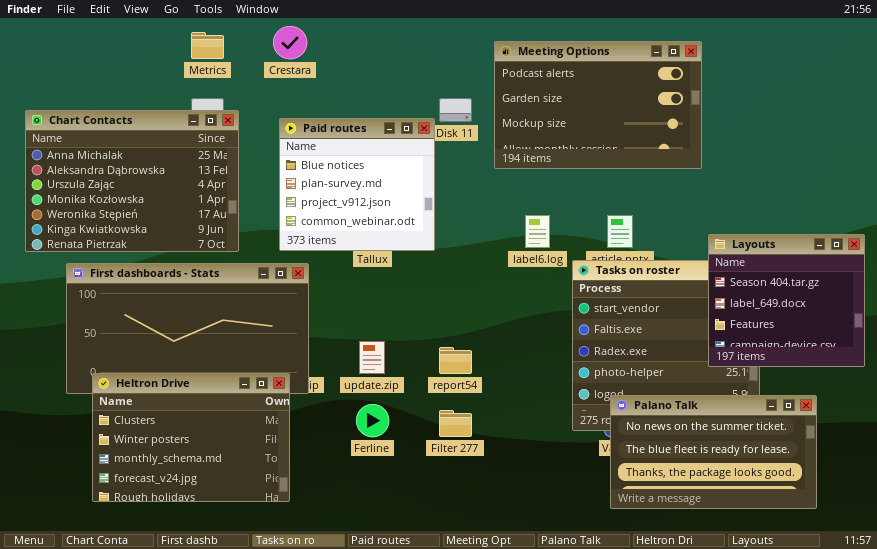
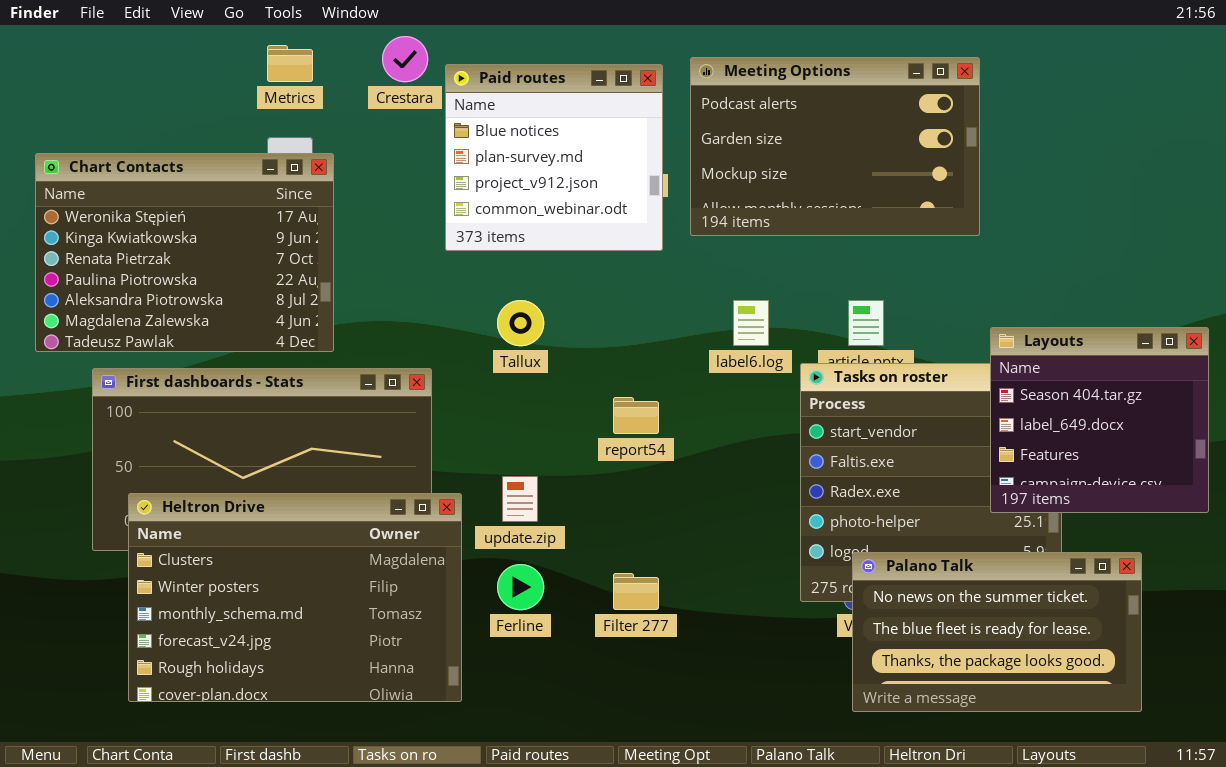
Chart Contacts: [25,110,239,252] -> [35,153,334,352], scrolled down 4 rows
Paid routes: [279,118,435,251] -> [445,64,663,251], moved
report54: [439,347,472,374] -> [613,397,659,434], moved
Heltron Drive: [92,373,290,502] -> [128,493,462,702], resized

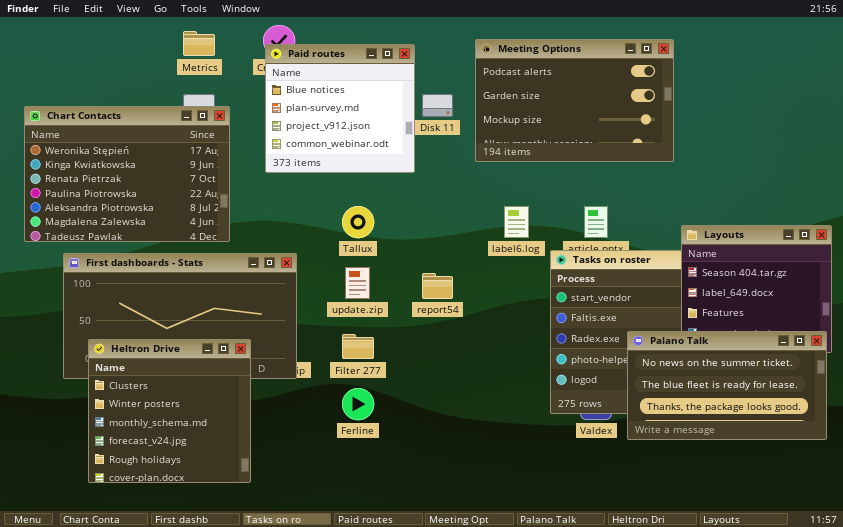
Paid routes: [445,64,663,251] -> [265,44,415,173], moved
update.zip: [502,476,538,522] -> [345,267,370,299], moved
Heltron Drive: [128,493,462,702] -> [88,339,251,483], resized
Palano Talk: [852,552,1142,712] -> [627,331,827,440], moved
Filter 277: [613,573,659,610] -> [342,334,374,359], moved

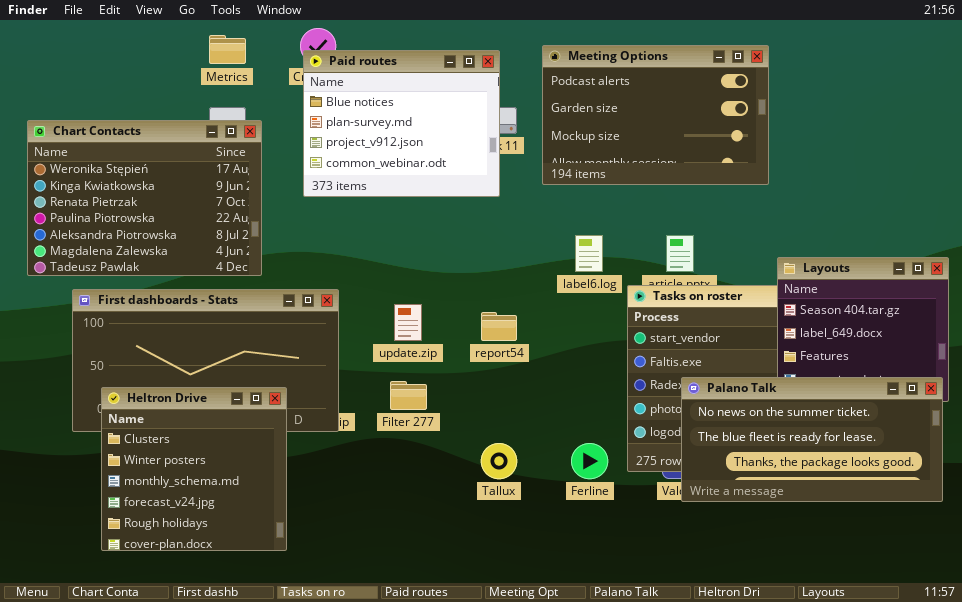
Paid routes: [265,44,415,173] -> [303,50,500,197], resized
Tallux: [342,206,374,238] -> [481,443,517,479], moved
Palano Talk: [627,331,827,440] -> [681,377,943,502], resized
Ferline: [342,388,374,420] -> [571,443,608,479], moved

